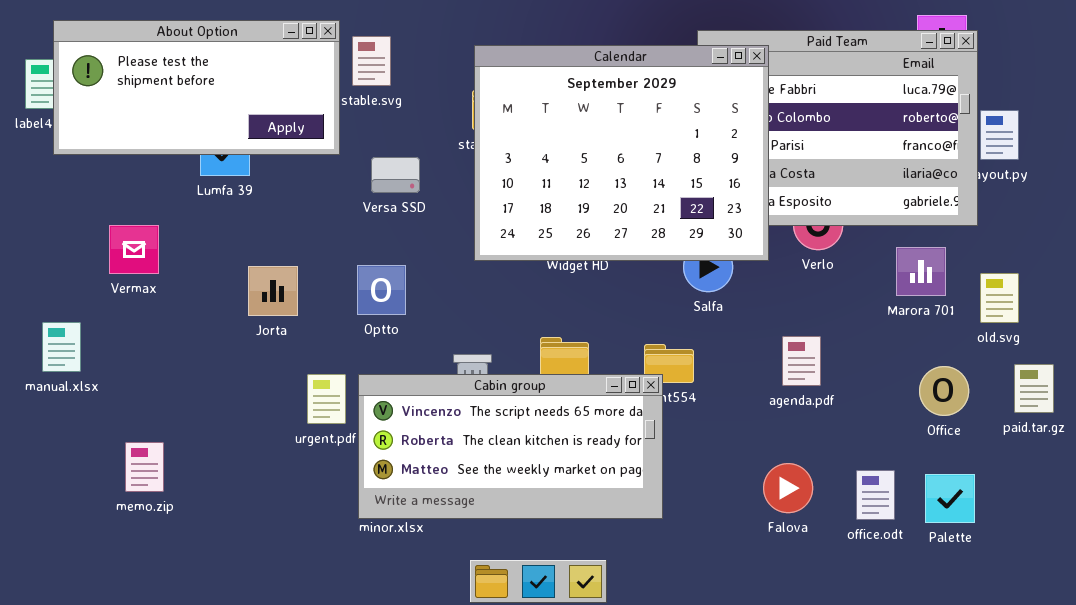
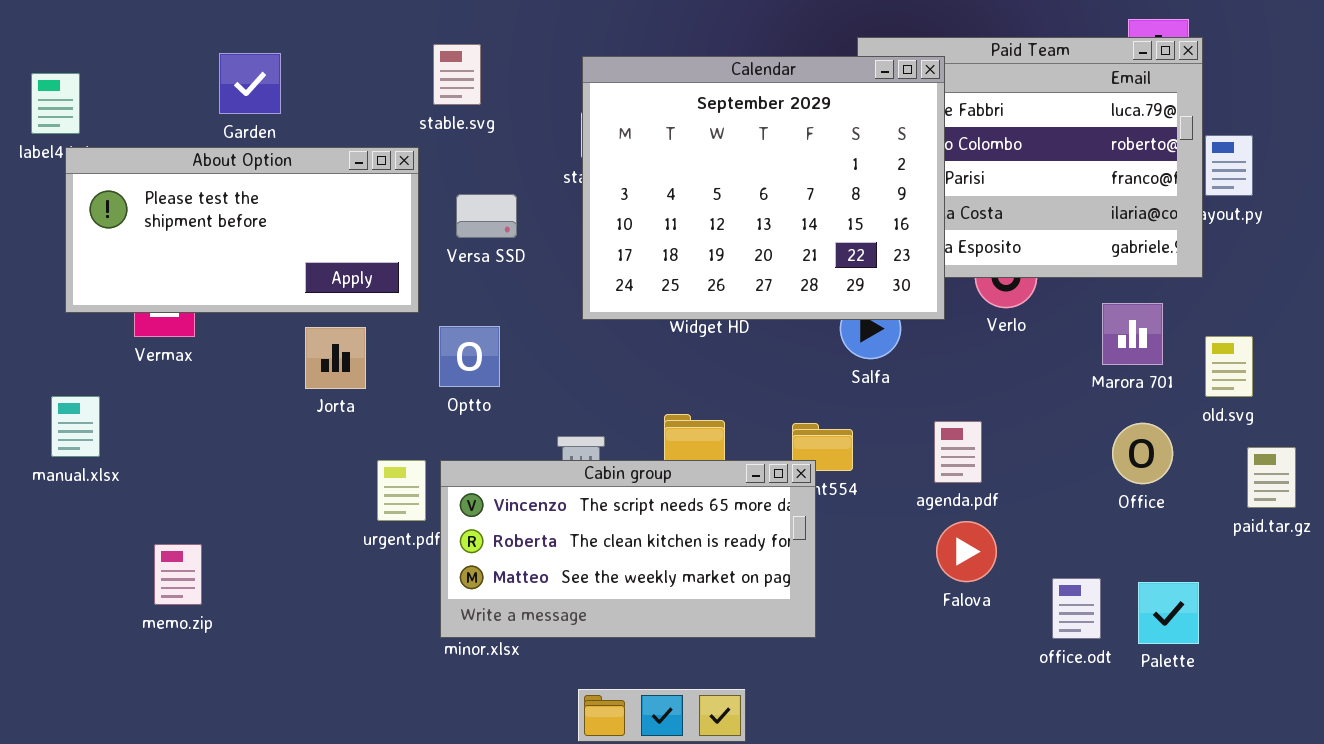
About Option: [53,20,340,155] -> [65,147,419,313], moved
agenda.pdf: [782,336,821,386] -> [934,421,982,483], moved
Office: [919,366,969,416] -> [1112,423,1173,484], moved
Falova: [763,463,813,513] -> [936,521,997,582], moved

